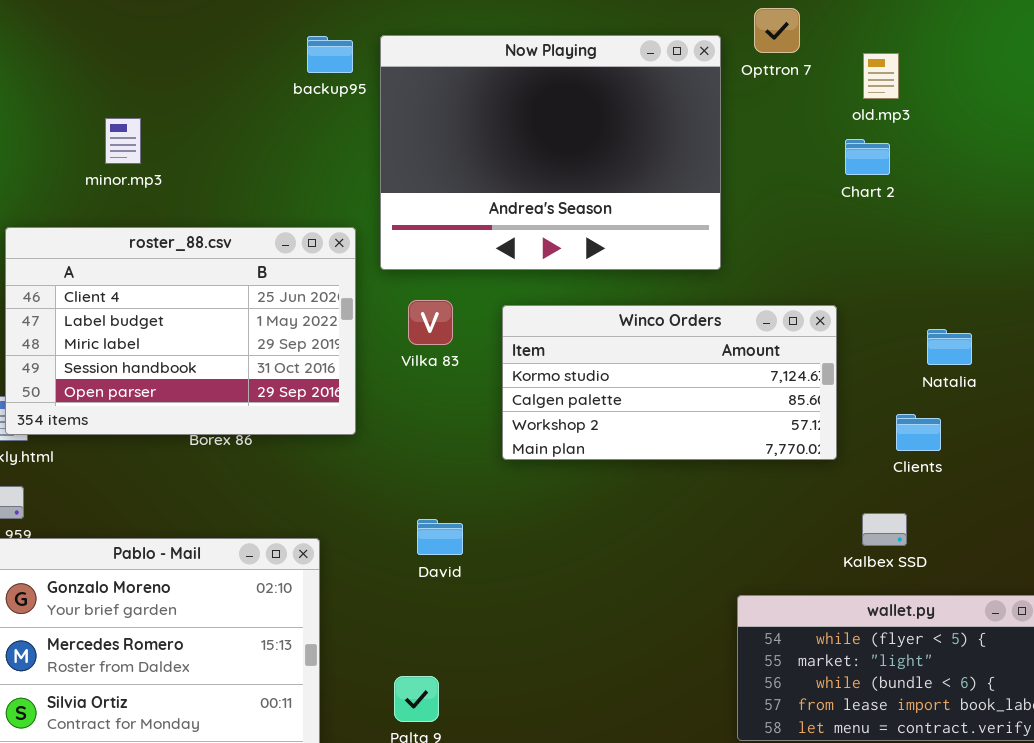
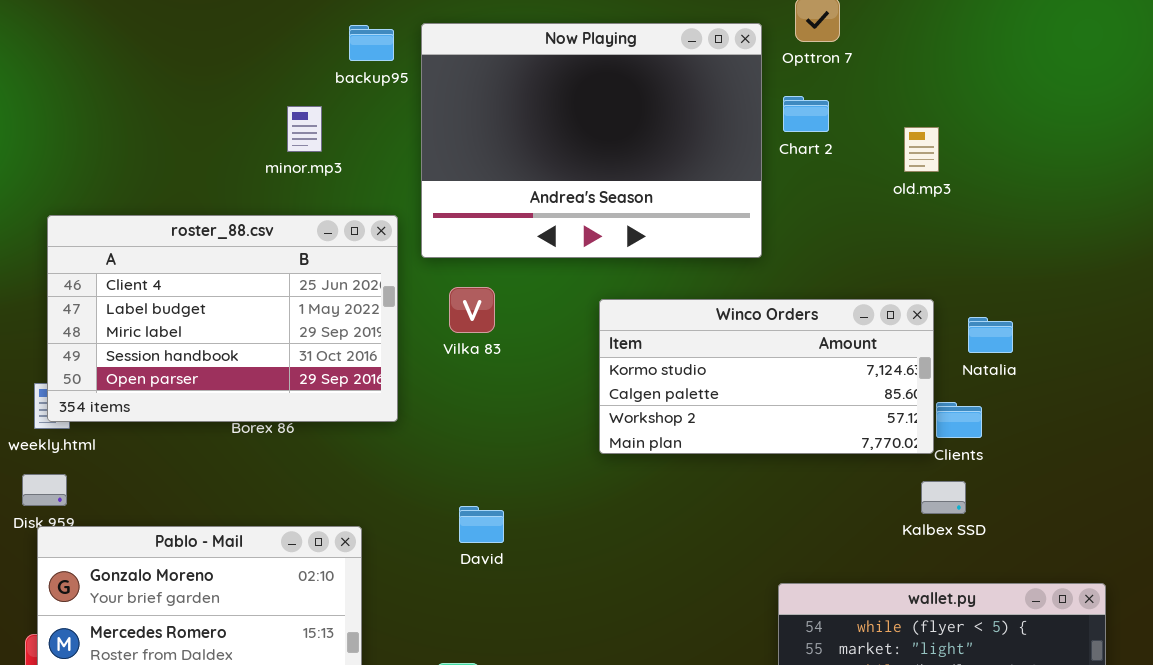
old.mp3: [863,53,899,99] -> [904,127,939,172], moved
minor.mp3: [105,118,141,164] -> [287,106,322,152], moved
Chart 2: [845,139,890,175] -> [783,96,829,132], moved
Winco Orders: [502,305,837,460] -> [599,299,934,454], moved
Kalbex SSD: [862,513,907,546] -> [921,481,966,514], moved

